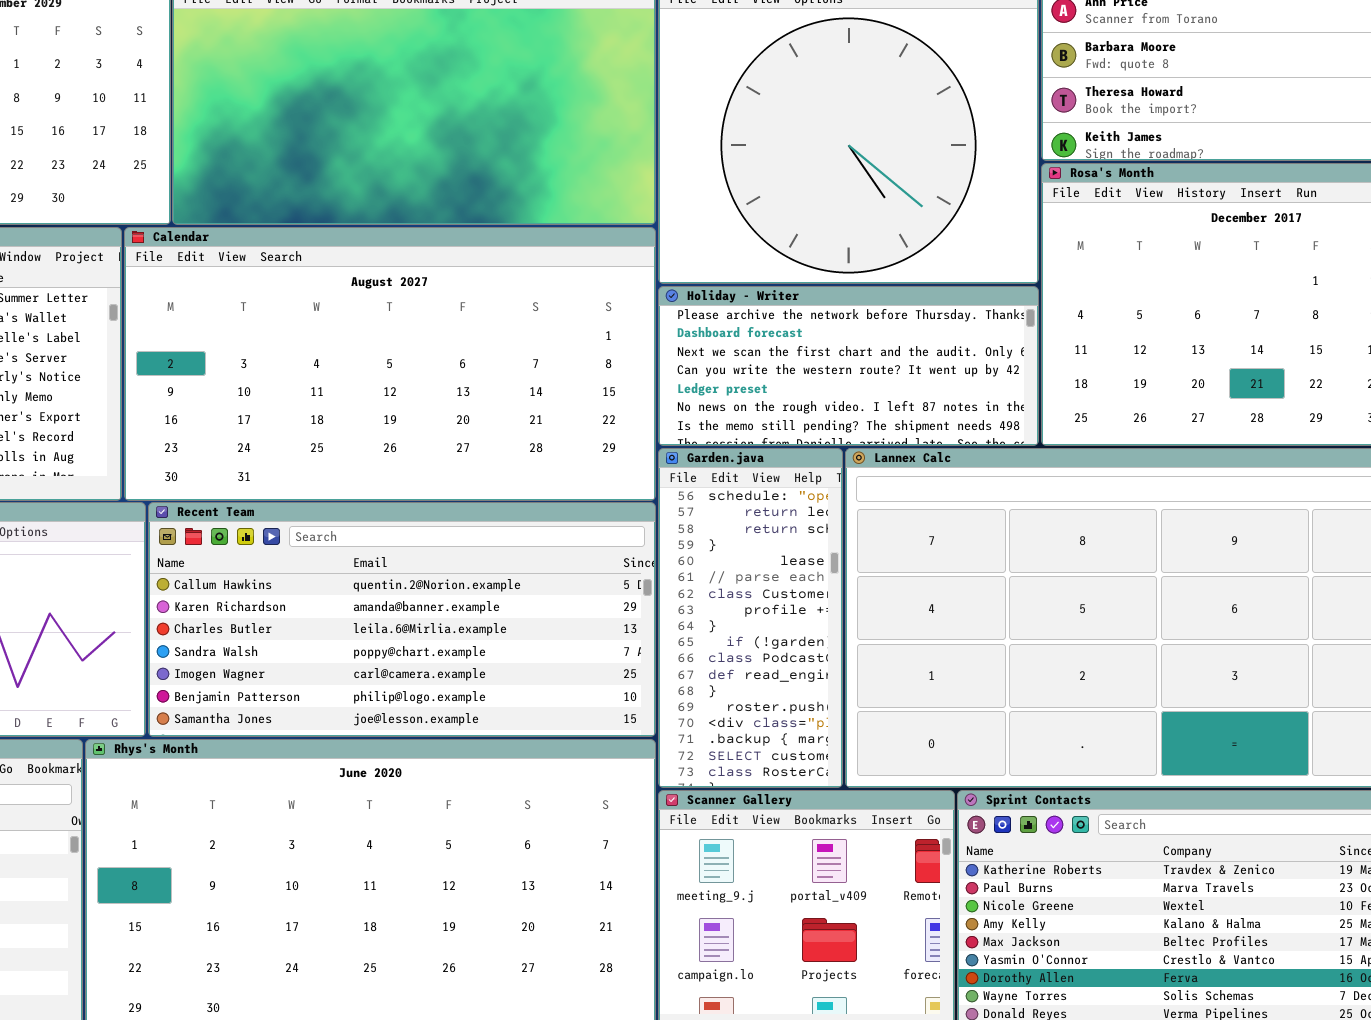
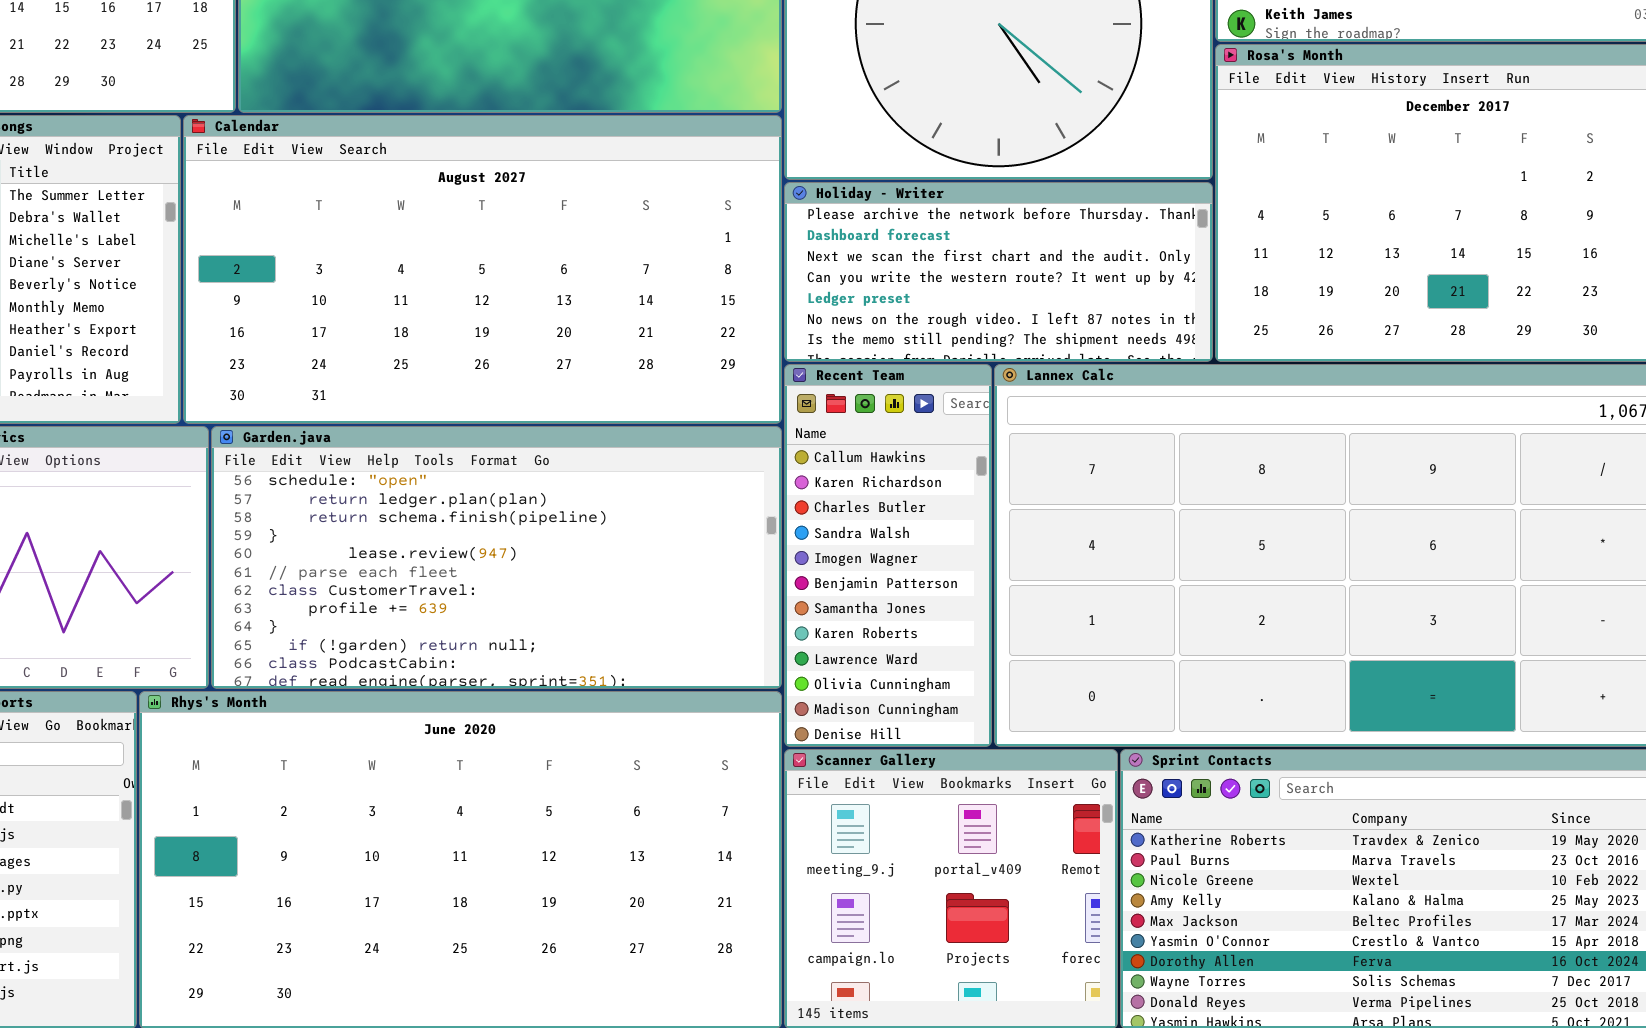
Garden.java: [658,448,843,788] -> [211,426,782,689], moved, resized
Recent Team: [148,502,656,737] -> [784,364,992,747], moved, resized

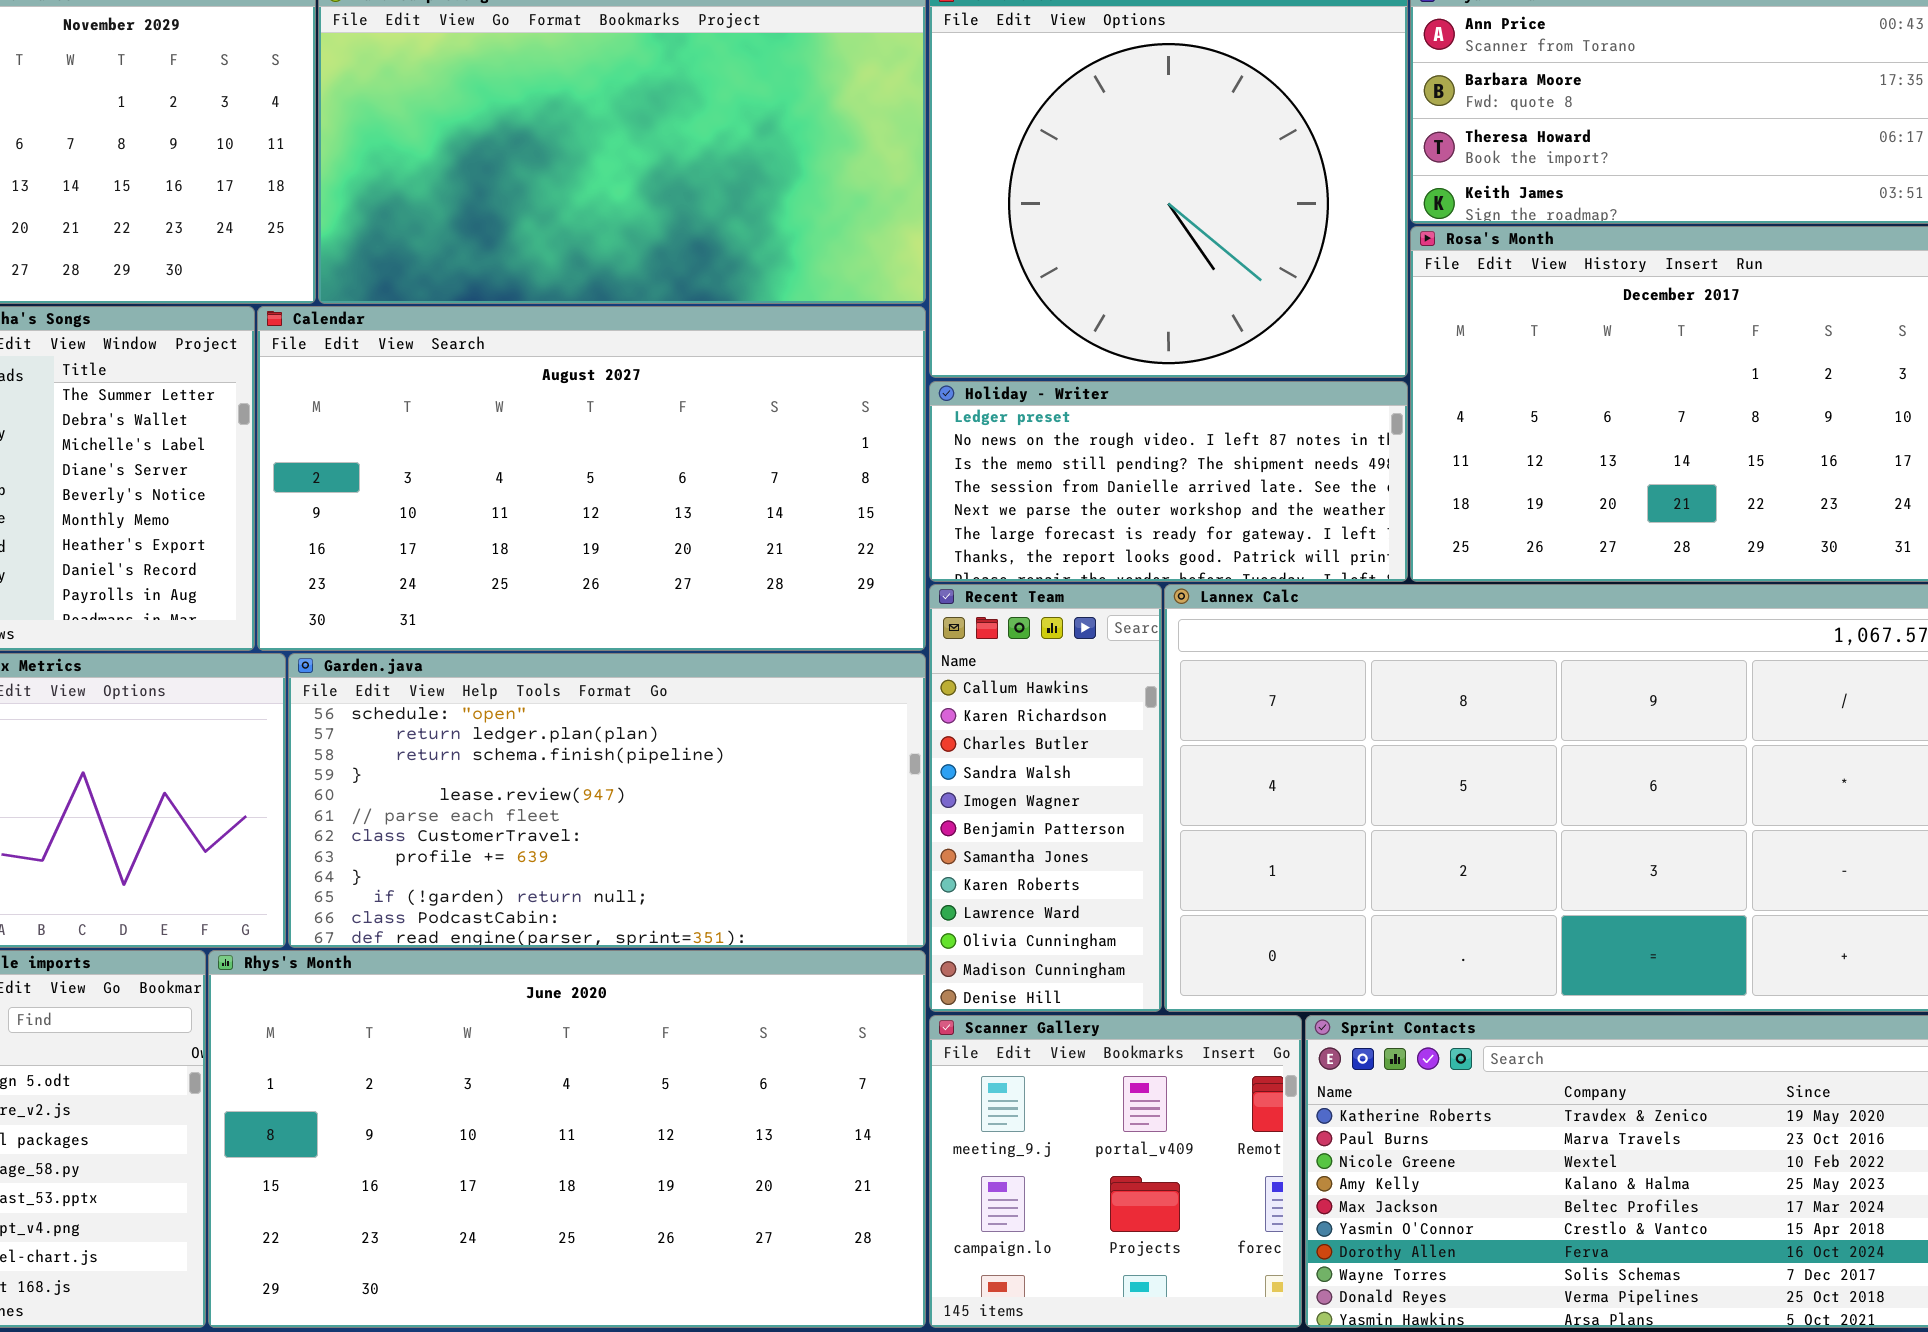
Holiday - Writer: [784,182,1213,362] -> [929,381,1408,582], scrolled down 4 rows

